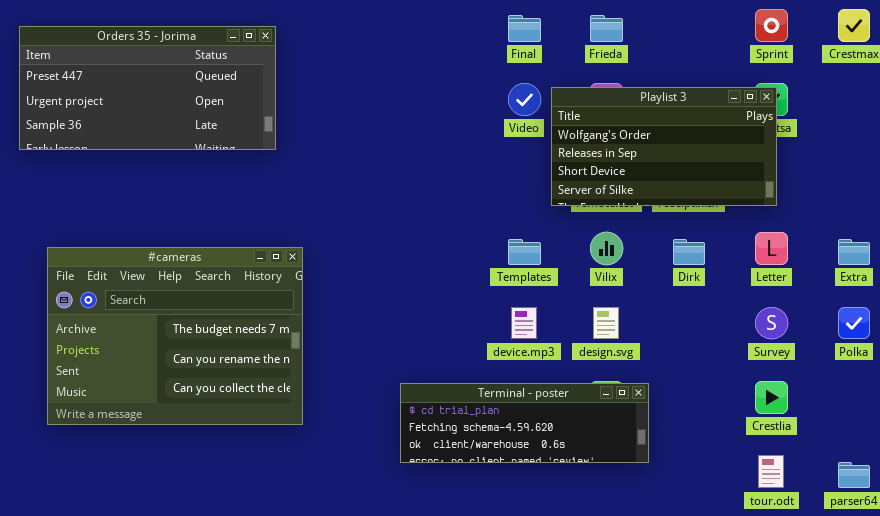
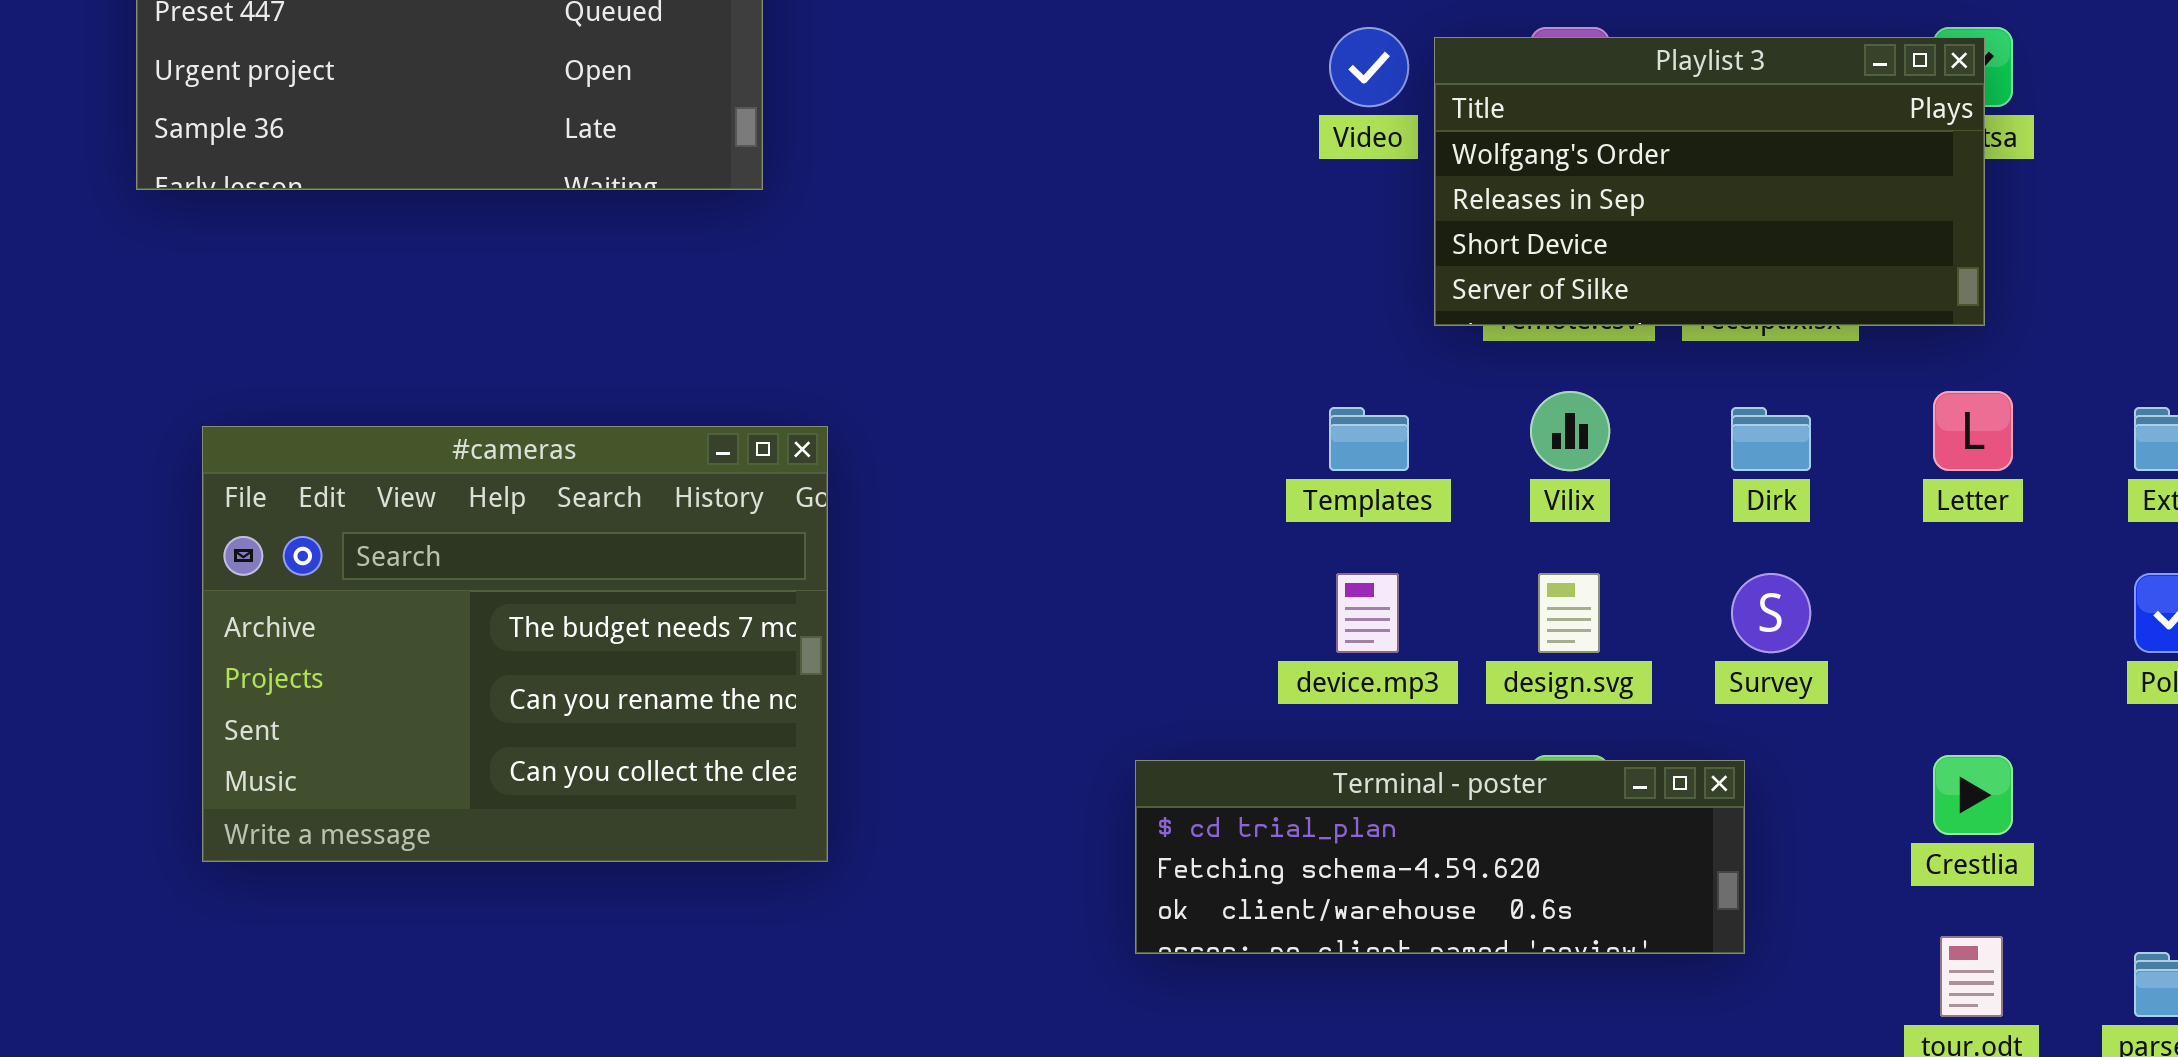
Survey: [755,307,788,339] -> [1731,573,1811,653], moved
Terminal - poster: [400,383,649,463] -> [1135,760,1745,954], moved

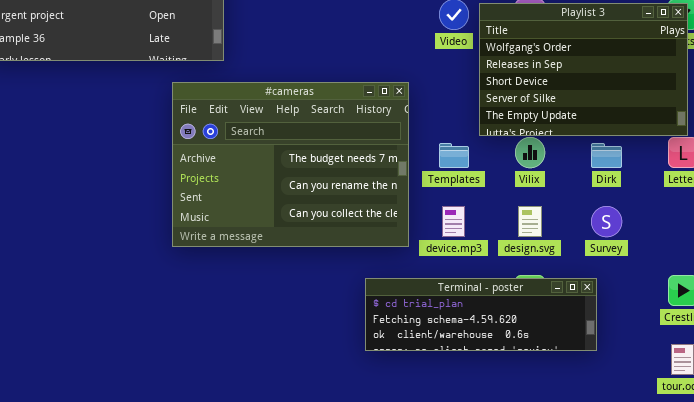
Playlist 3: [1434,37,1985,326] -> [479,3,688,136], resized
#cameras: [202,426,828,862] -> [172,82,409,247], moved

